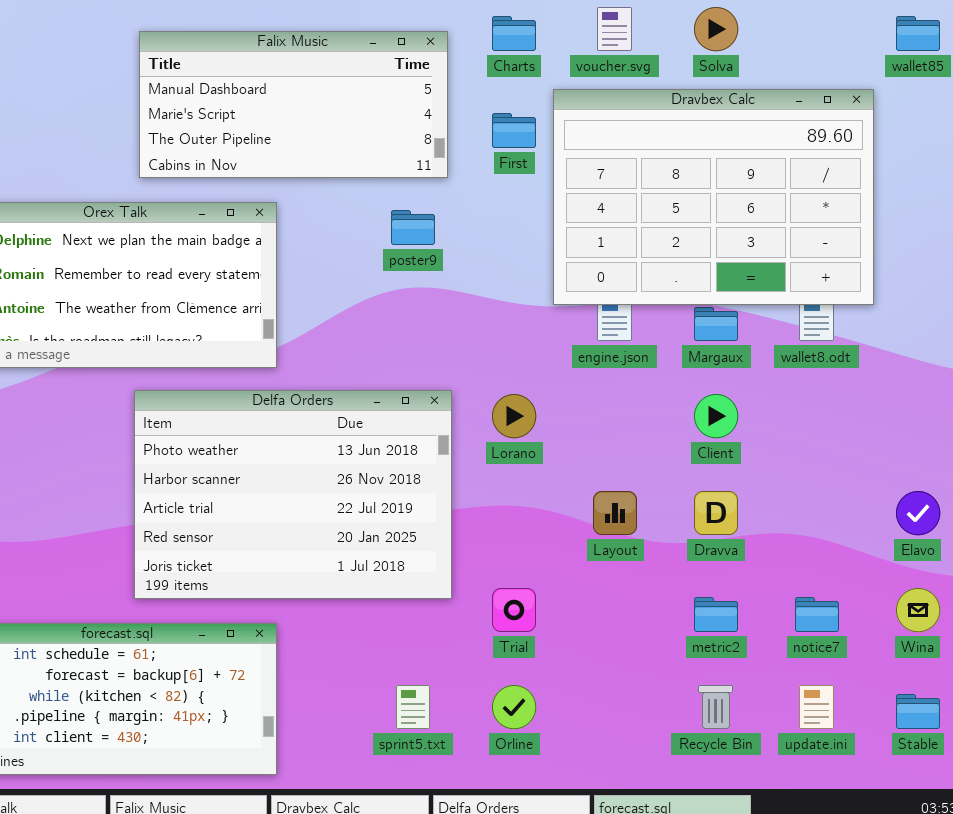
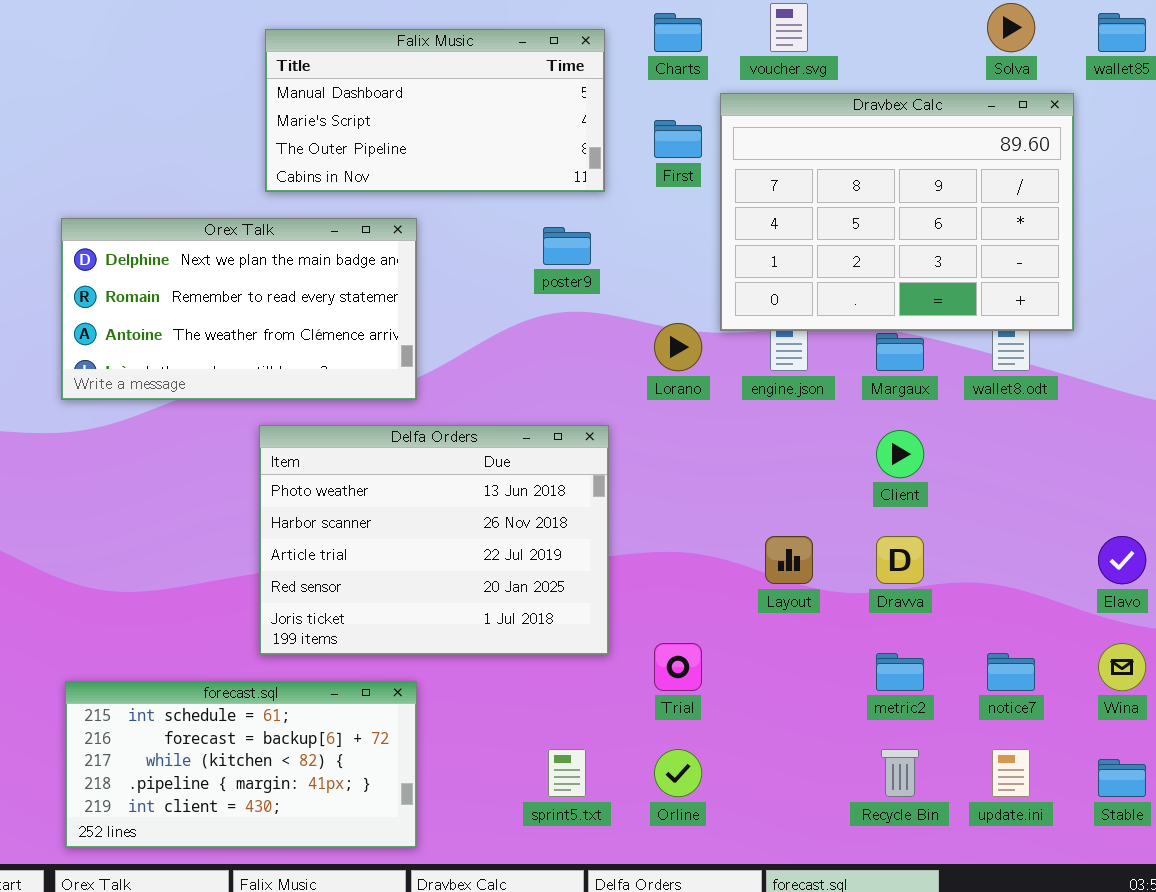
Solva: [694,7,738,51] -> [987,3,1035,52], moved
Lorano: [492,394,536,438] -> [654,323,702,371], moved

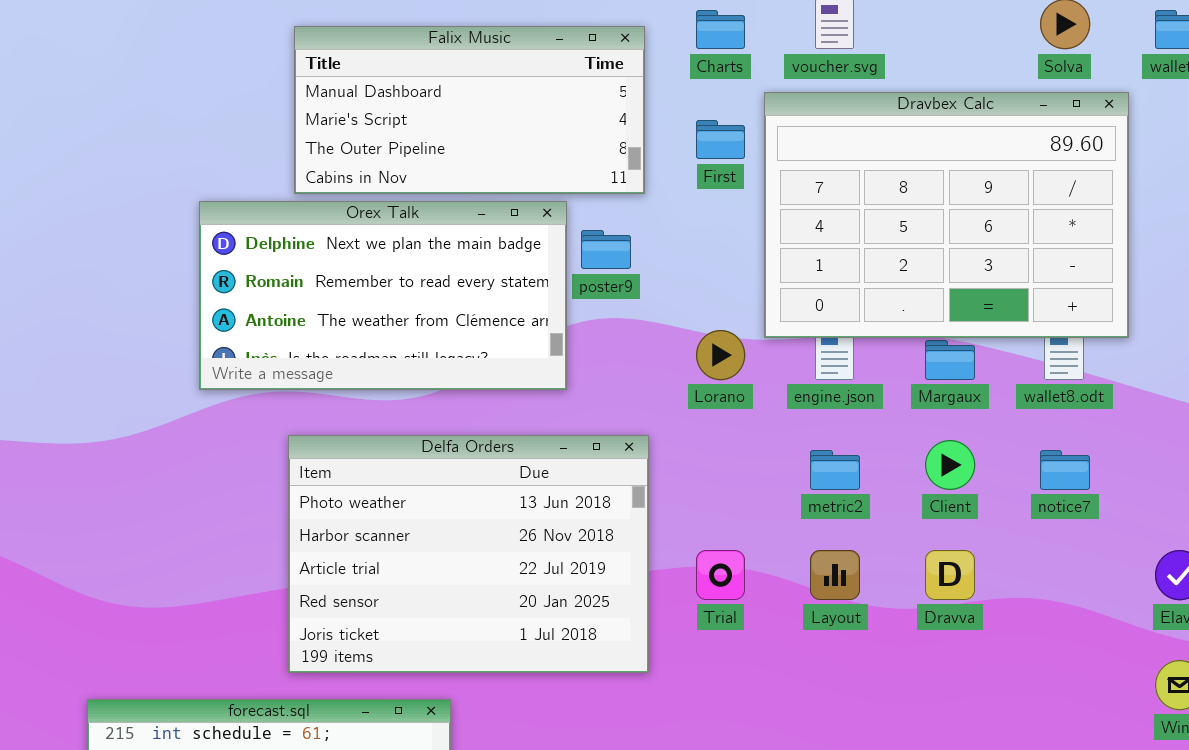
Orex Talk: [61,218,417,400] -> [199,201,567,390], moved
Trial: [654,643,702,691] -> [696,550,745,600], moved
metric2: [876,653,924,691] -> [810,450,860,490], moved
notice7: [987,653,1035,691] -> [1040,450,1090,490], moved

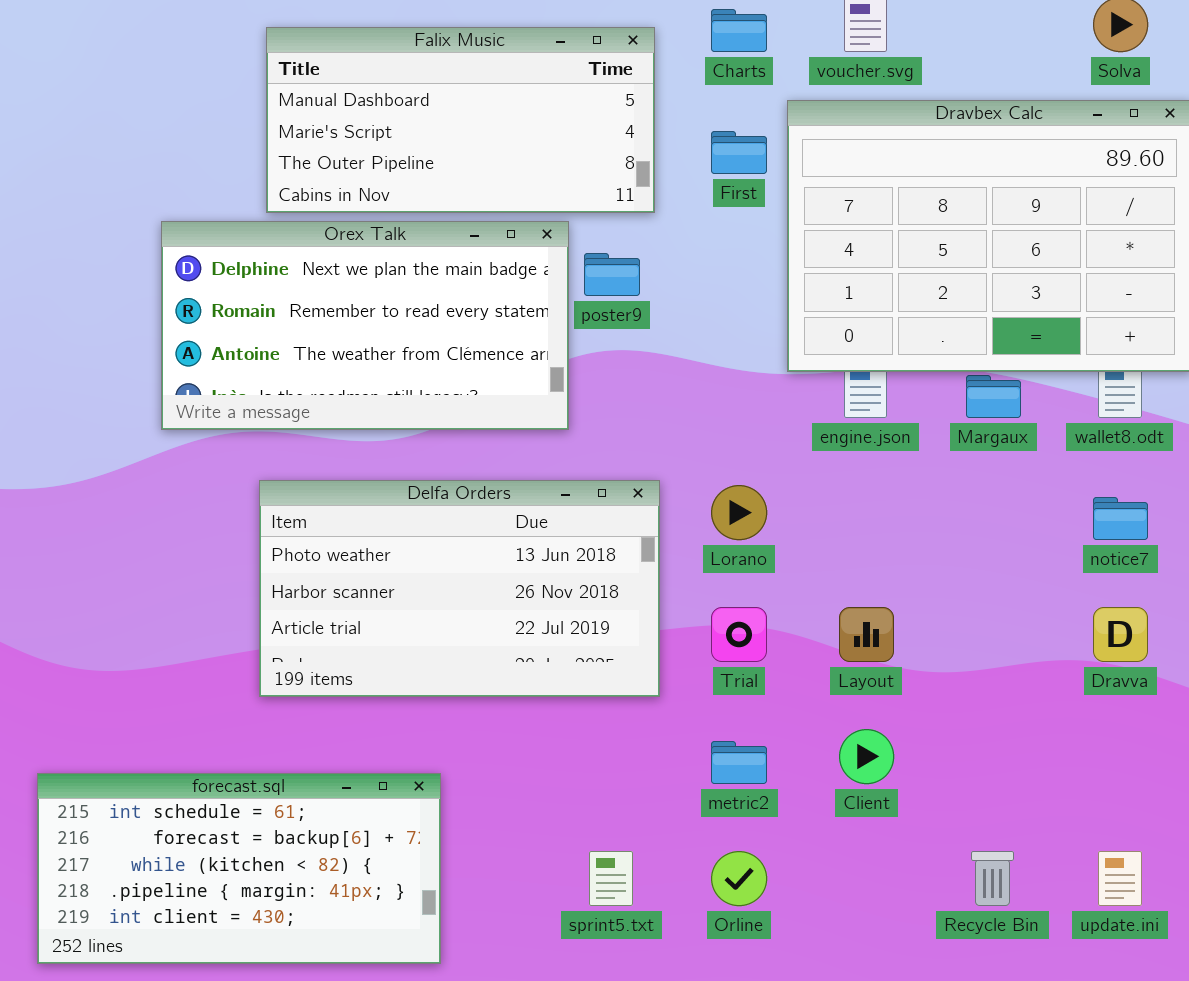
Lorano: [696,330,745,380] -> [711,485,767,540], moved
Delfa Orders: [288,435,649,673] -> [259,480,660,697], resized
Client: [925,440,975,490] -> [839,729,894,784], moved
metric2: [810,450,860,490] -> [711,741,767,784], moved
Dravva: [925,550,975,600] -> [1093,607,1148,662], moved

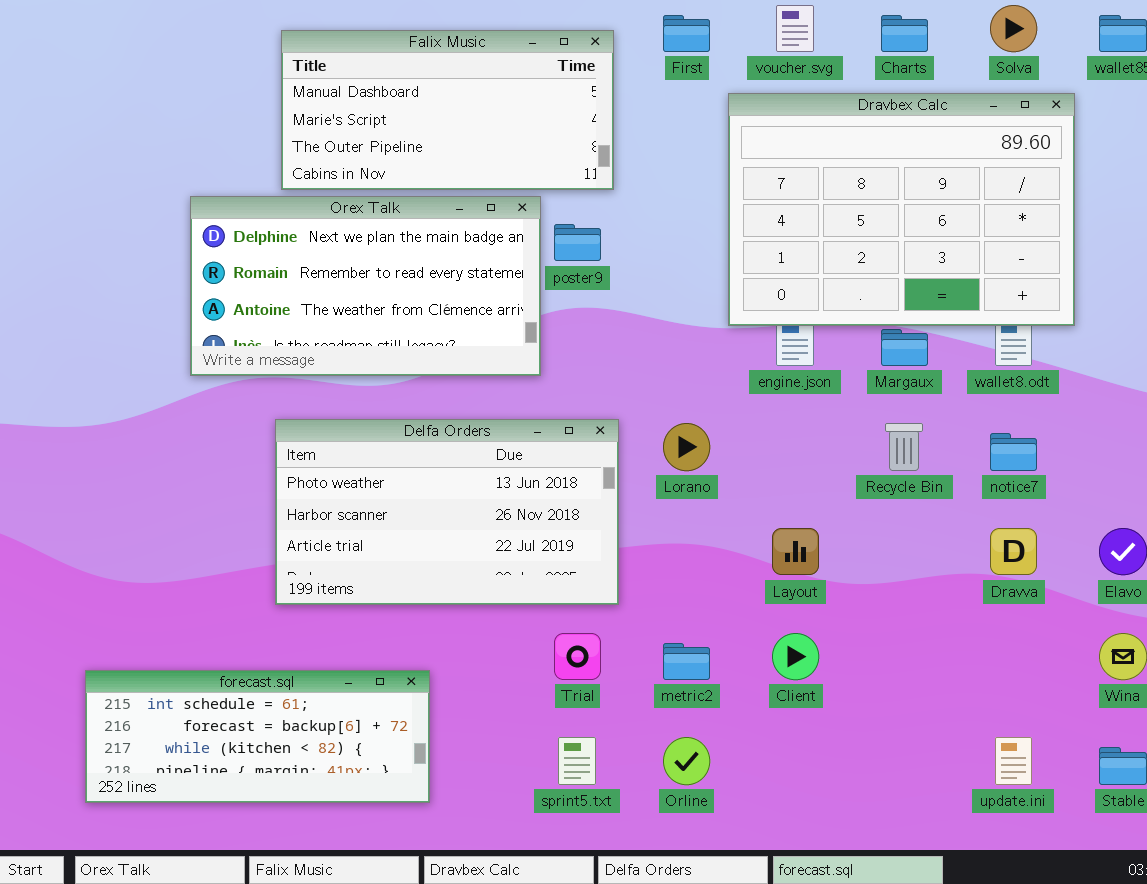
Charts: [711,9,767,52] -> [881,15,928,52], moved
First: [711,131,767,174] -> [663,15,710,52], moved
Trial: [711,607,767,662] -> [554,633,601,680], moved
forecast.sql: [37,773,441,964] -> [85,670,430,803], resized
Recycle Bin: [971,851,1014,906] -> [885,423,923,471], moved

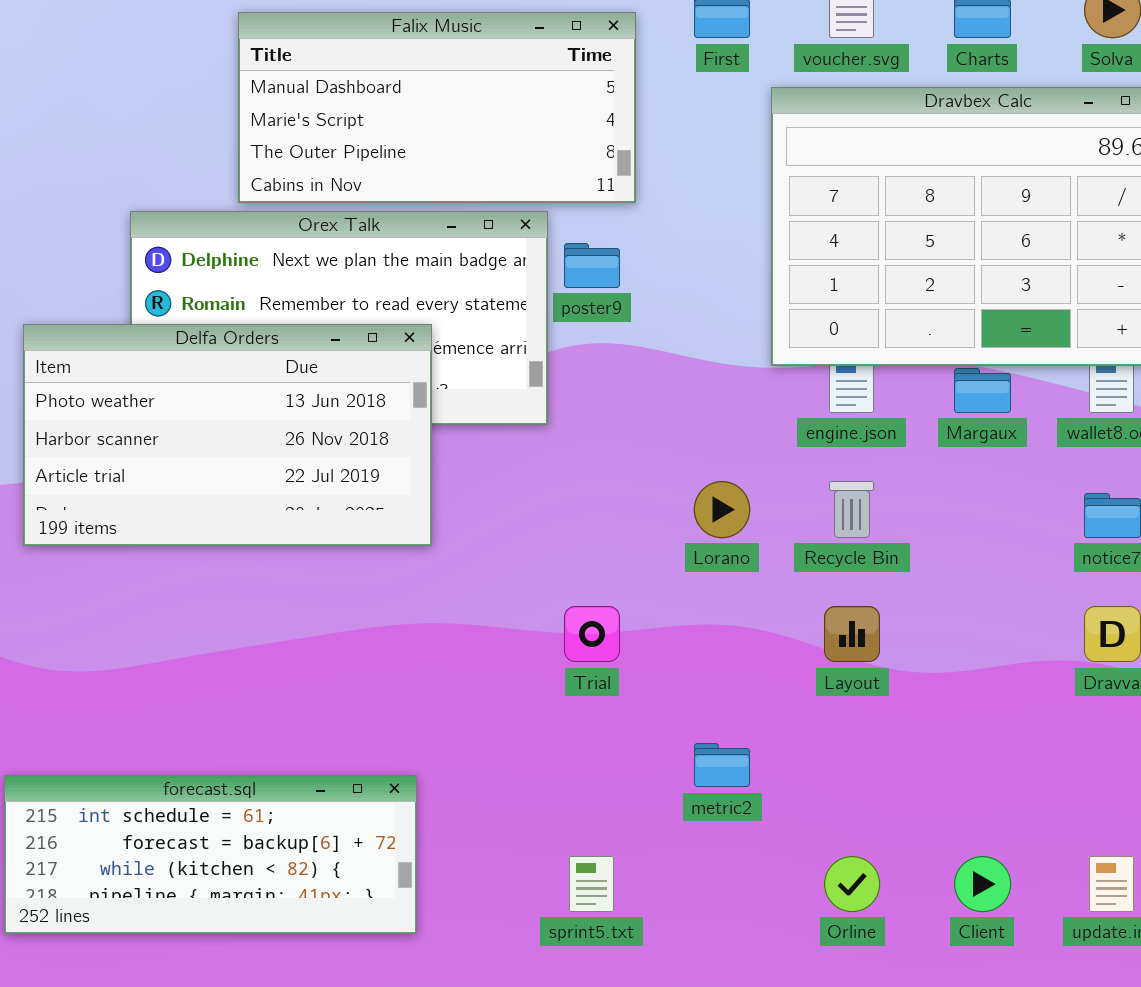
Delfa Orders: [275,419,619,605] -> [23,324,432,546], moved
Recycle Bin: [885,423,923,471] -> [829,481,874,538], moved
Trial: [554,633,601,680] -> [564,606,620,662], moved
Client: [772,633,819,680] -> [954,856,1011,912], moved
Orline: [663,737,710,785] -> [824,856,880,912], moved

